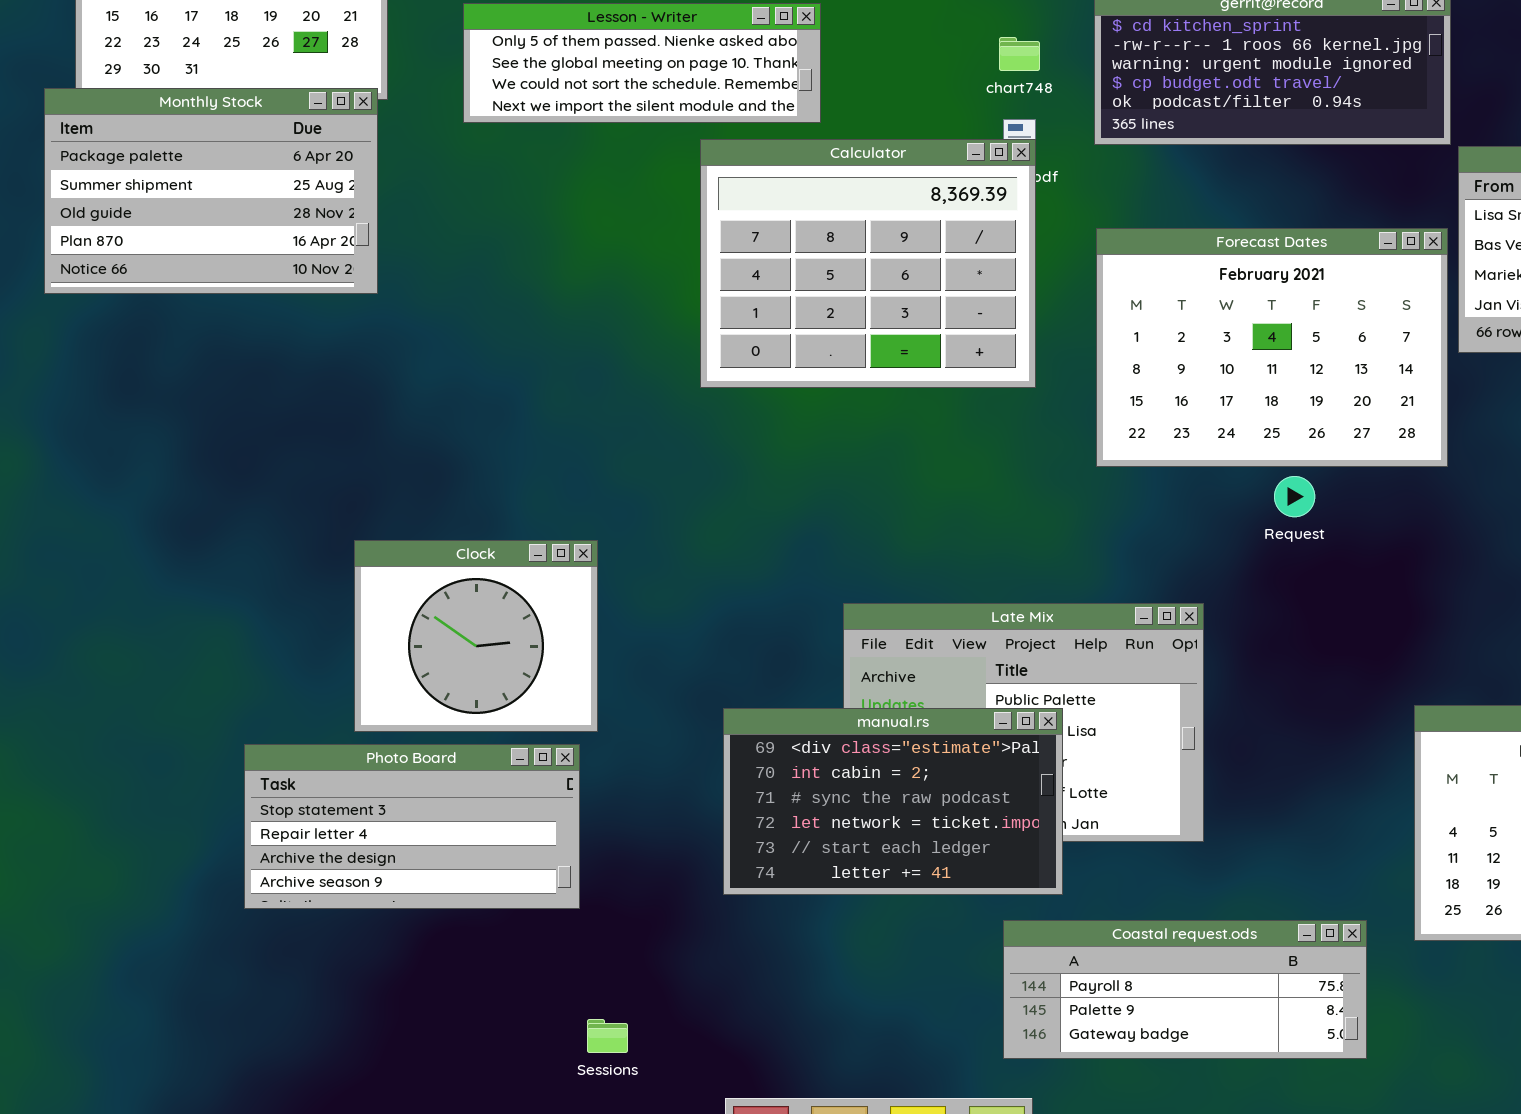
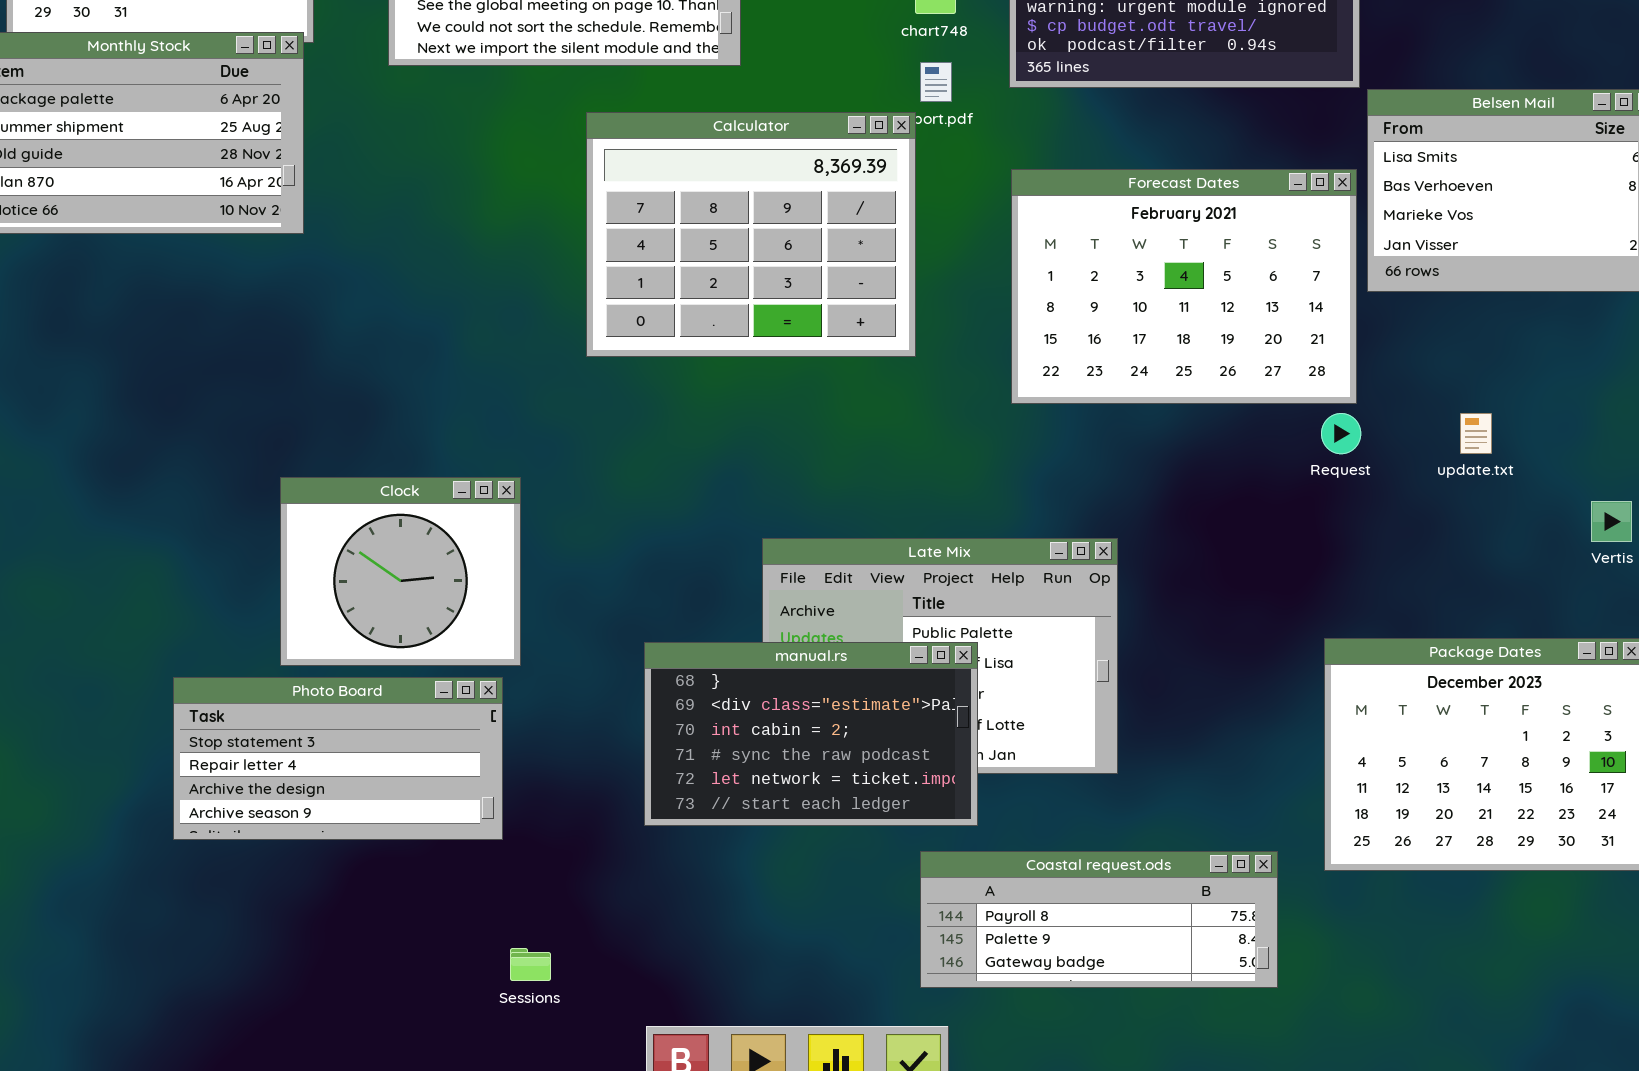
Calculator: [700,139,1036,388] -> [586,112,916,357], moved
Request: [1274,476,1315,517] -> [1321,413,1361,454], moved
manual.rs: [723,708,1063,895] -> [644,642,978,826], scrolled up 1 row

